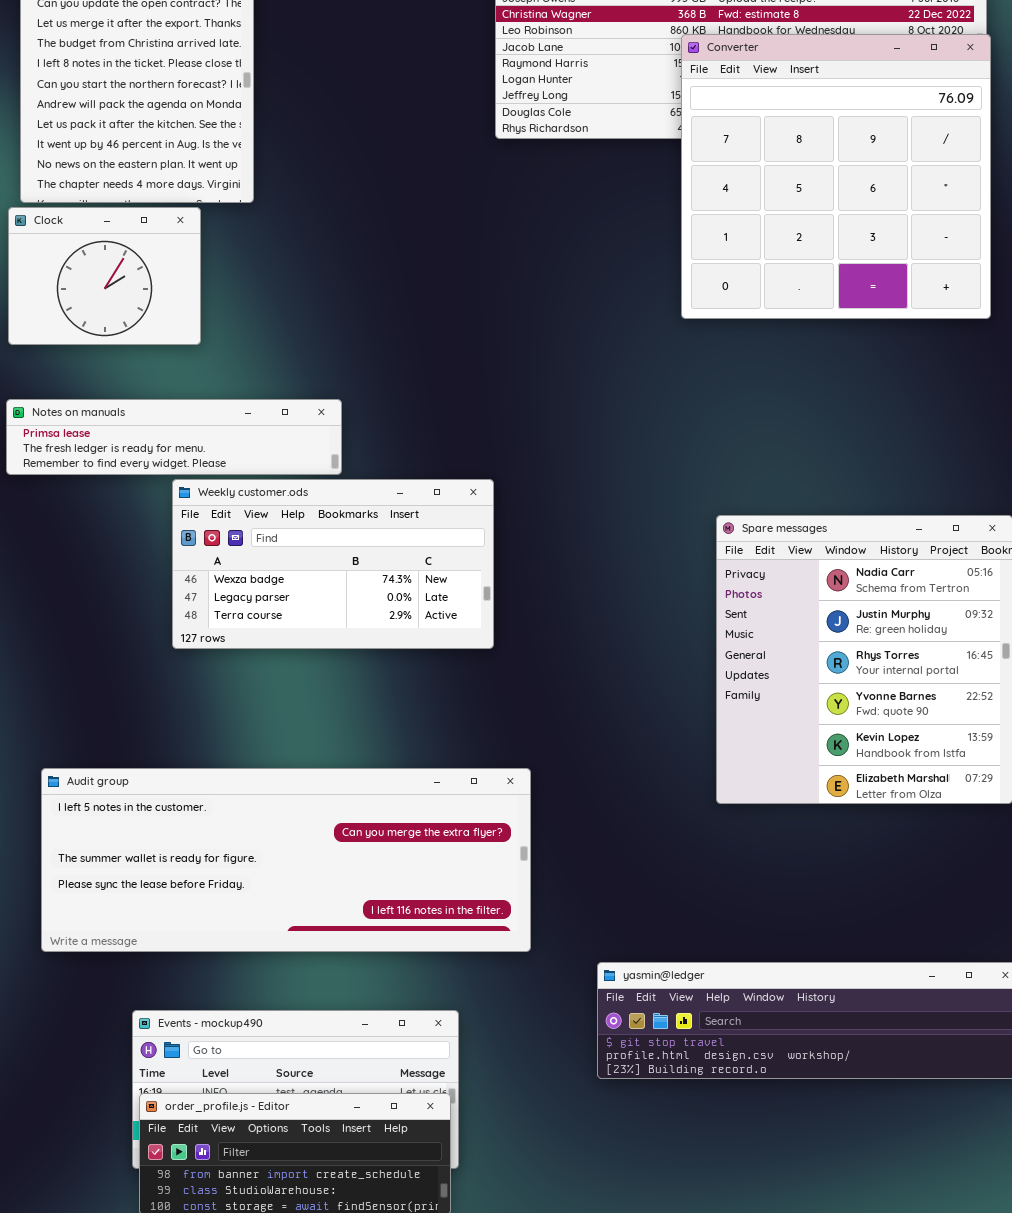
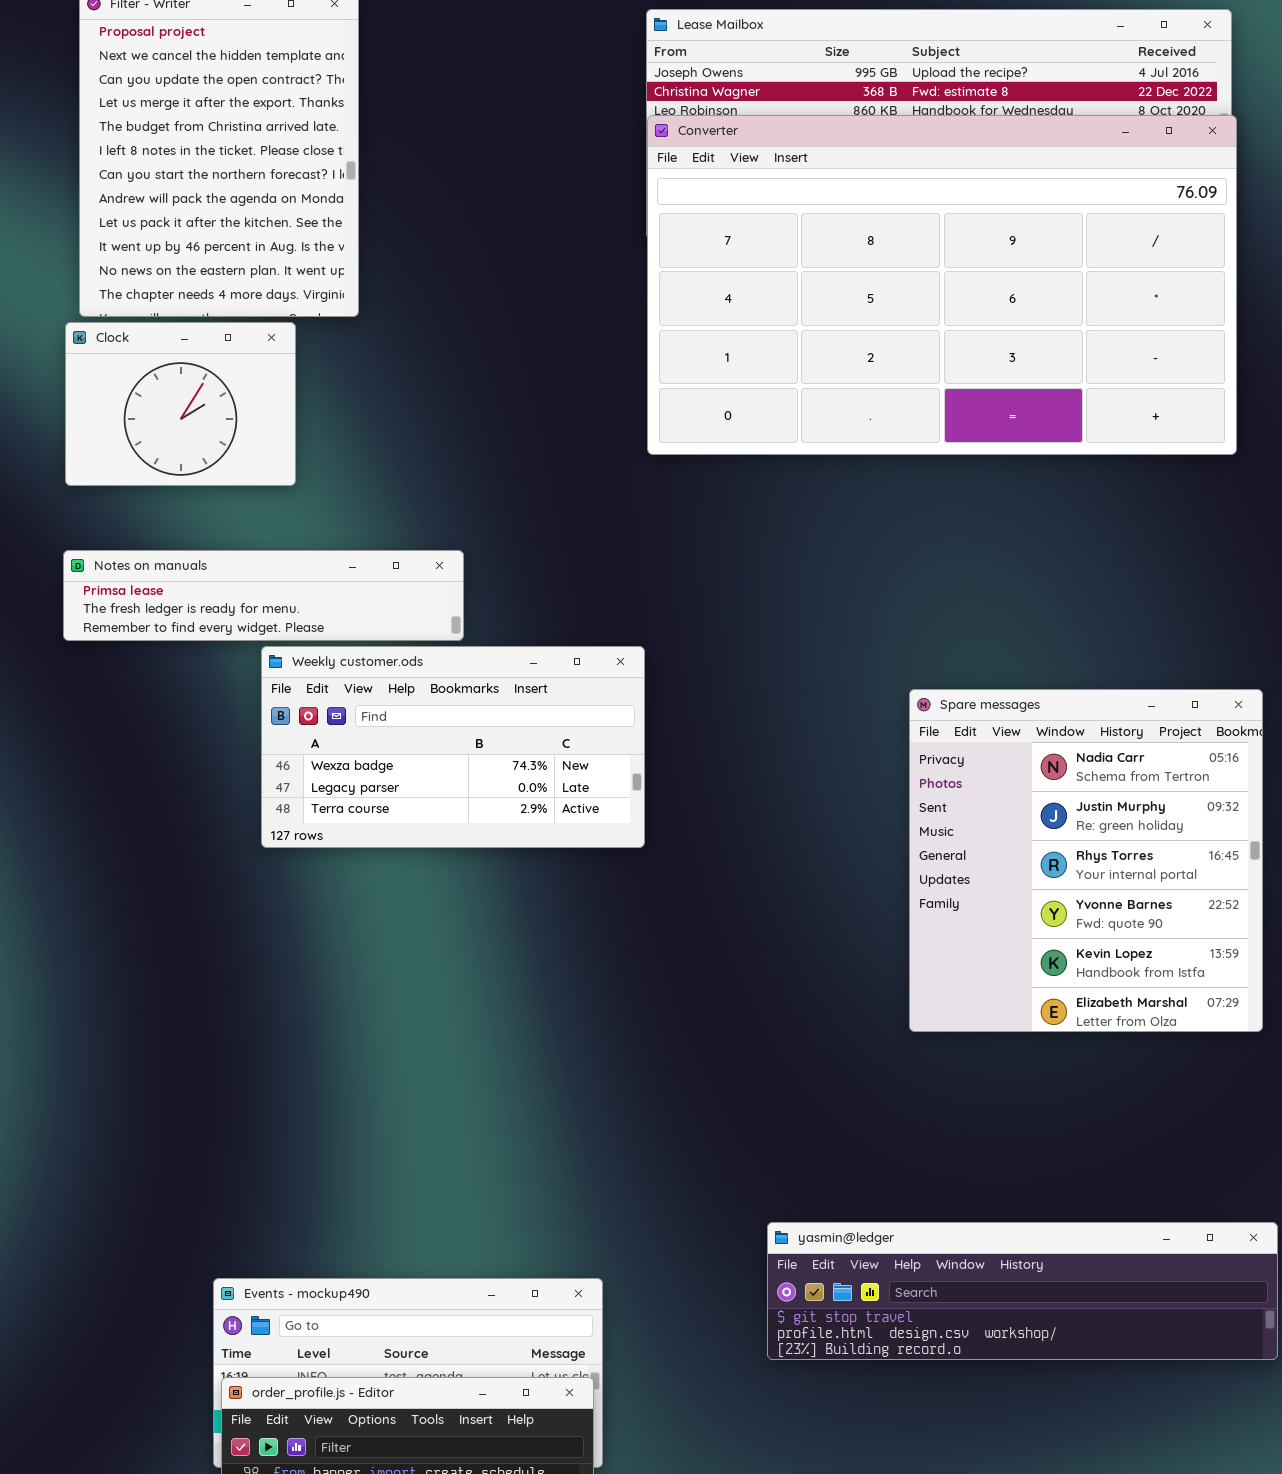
Converter: [681,34,991,319] -> [647,115,1237,455], resized
Audit group: [41,768,531,952] -> none, closed

